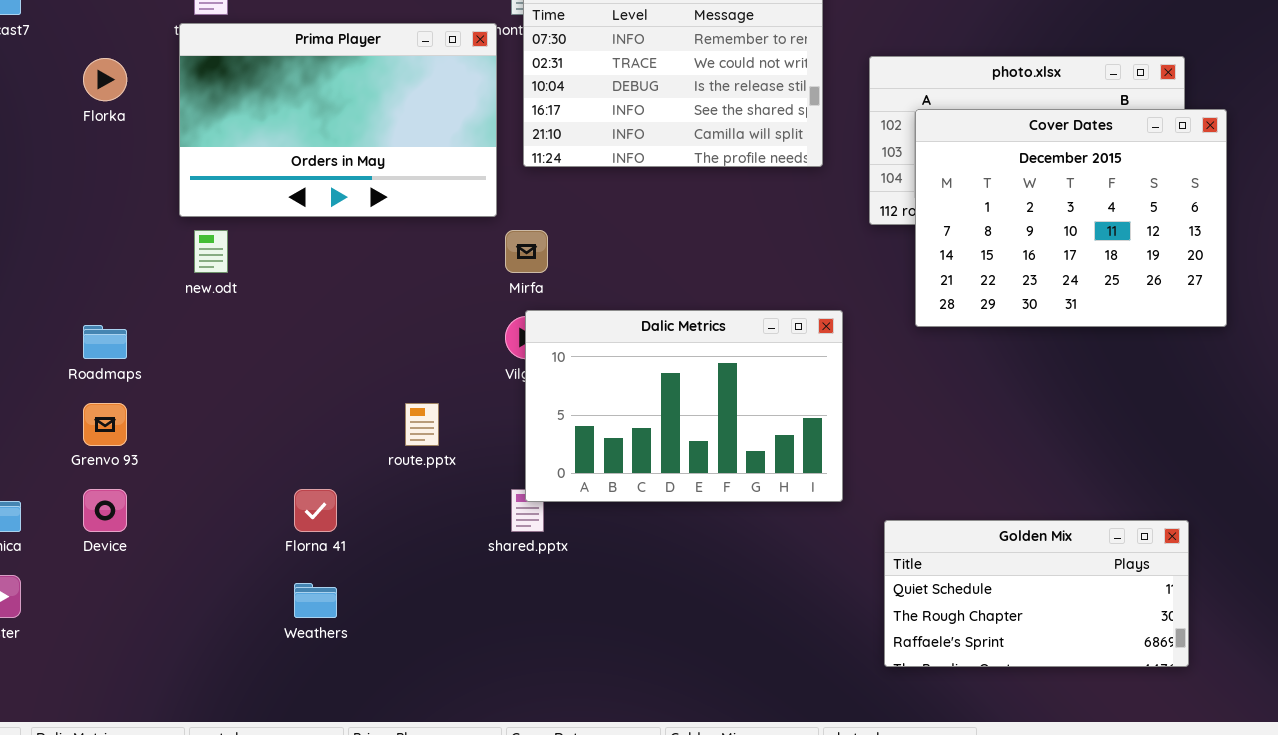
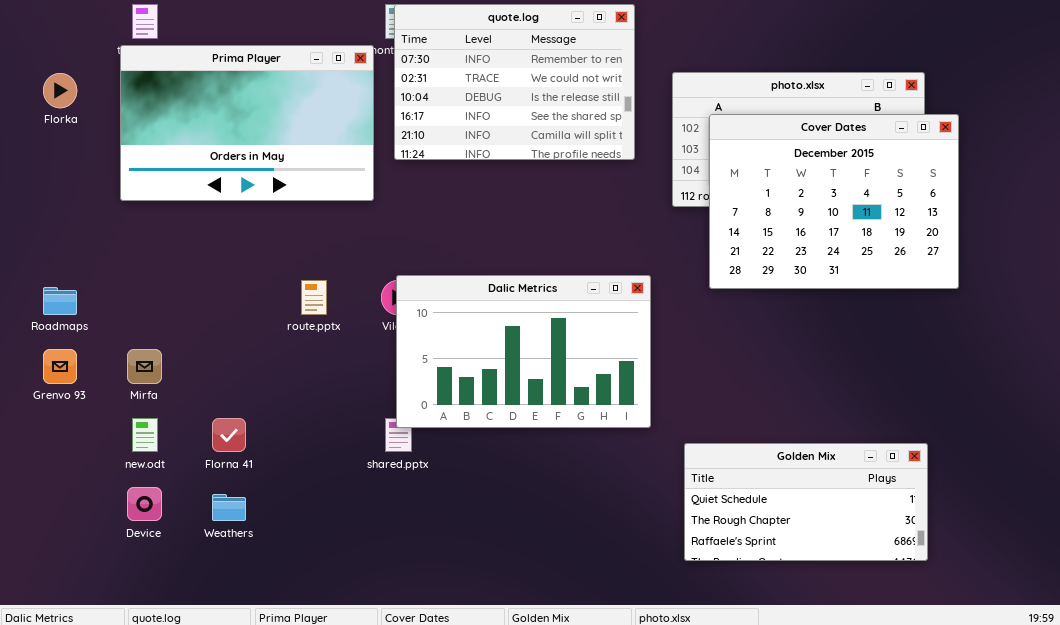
new.odt: [194,230,228,273] -> [132,418,158,452], moved
Mirfa: [505,230,548,273] -> [127,349,162,384], moved
route.pptx: [405,403,439,446] -> [301,280,327,315], moved
Device: [83,489,127,532] -> [127,487,162,521], moved

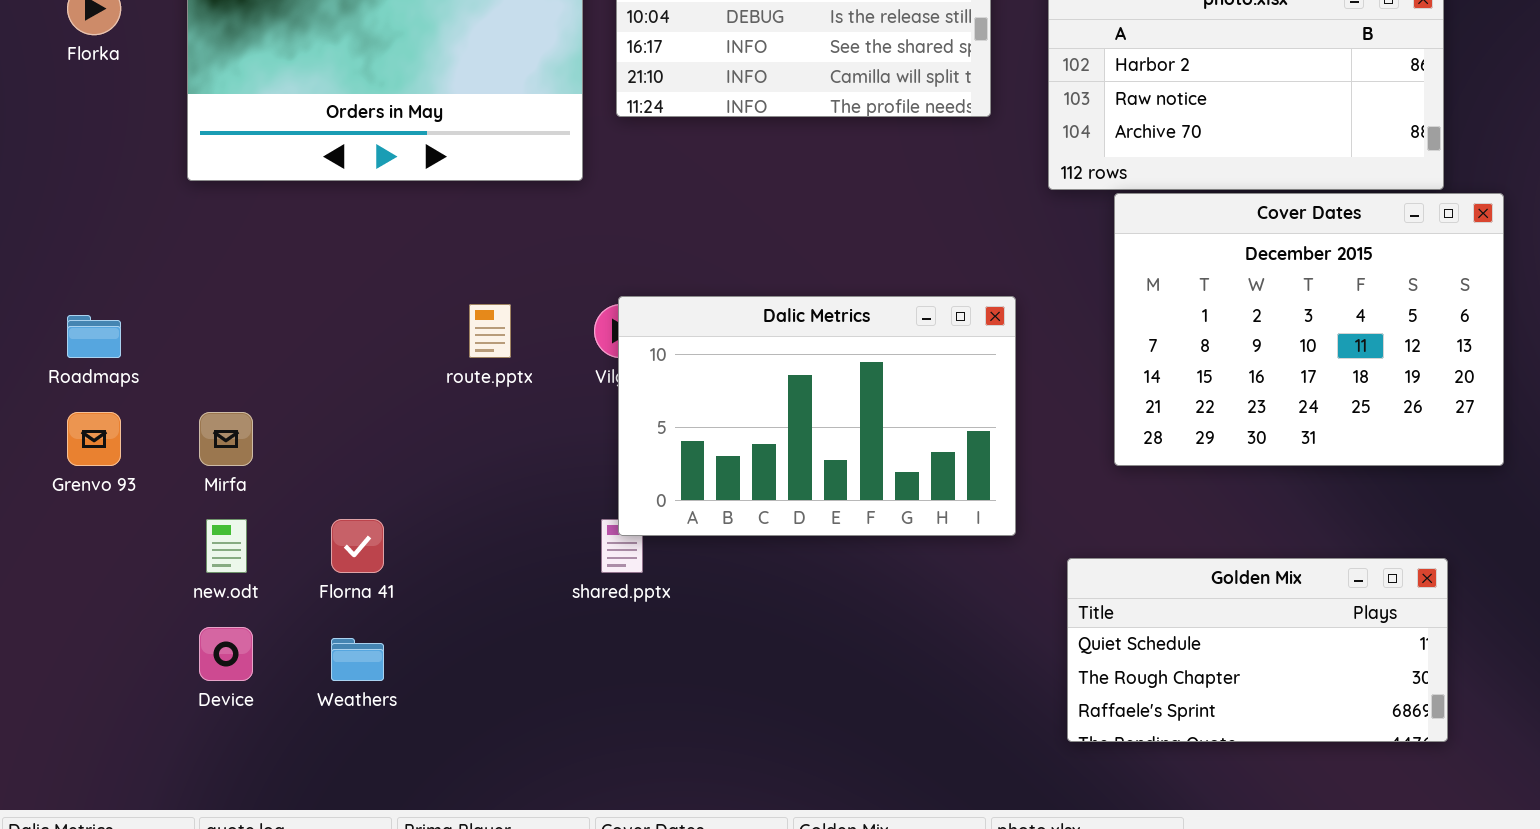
Cover Dates: [709,114,959,289] -> [1114,193,1504,466], moved

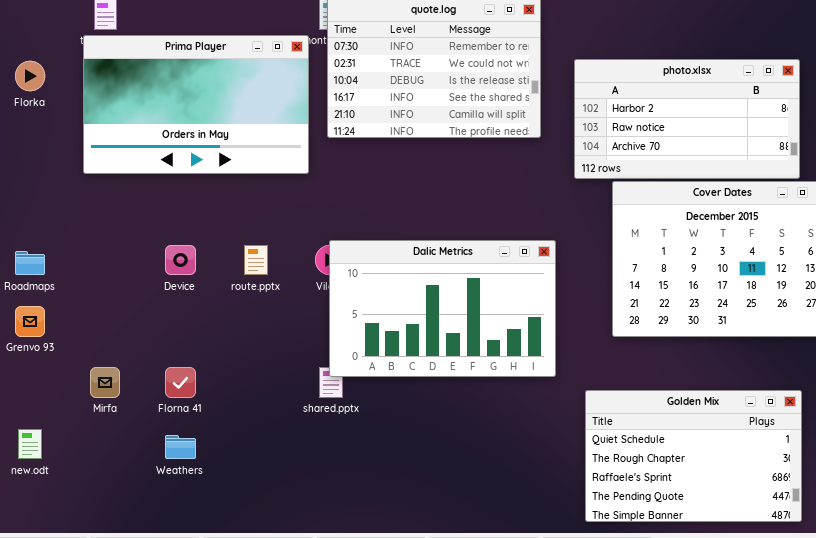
Mirfa: [199,412,253,466] -> [90,367,120,398], moved
new.odt: [206,519,247,573] -> [18,429,42,459], moved
Golden Mix: [1067,558,1448,742] -> [585,390,802,522], resized
Device: [199,627,253,681] -> [165,245,196,275], moved

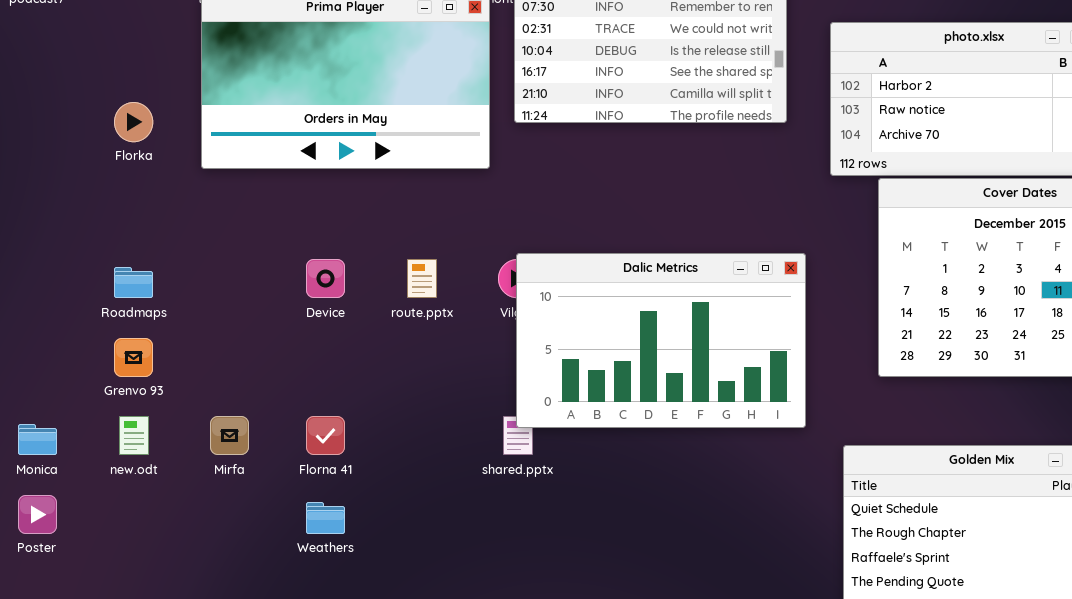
Florka: [15,61,45,91] -> [114,102,153,142], moved
new.odt: [18,429,42,459] -> [119,416,149,455], moved

